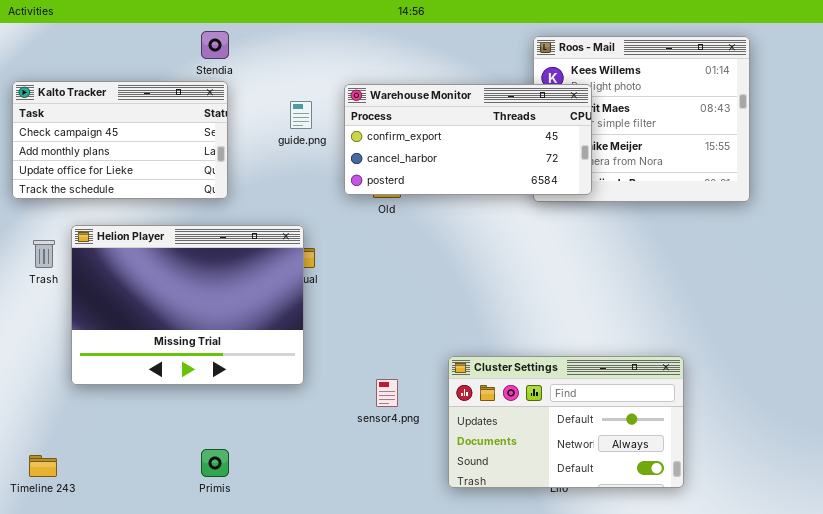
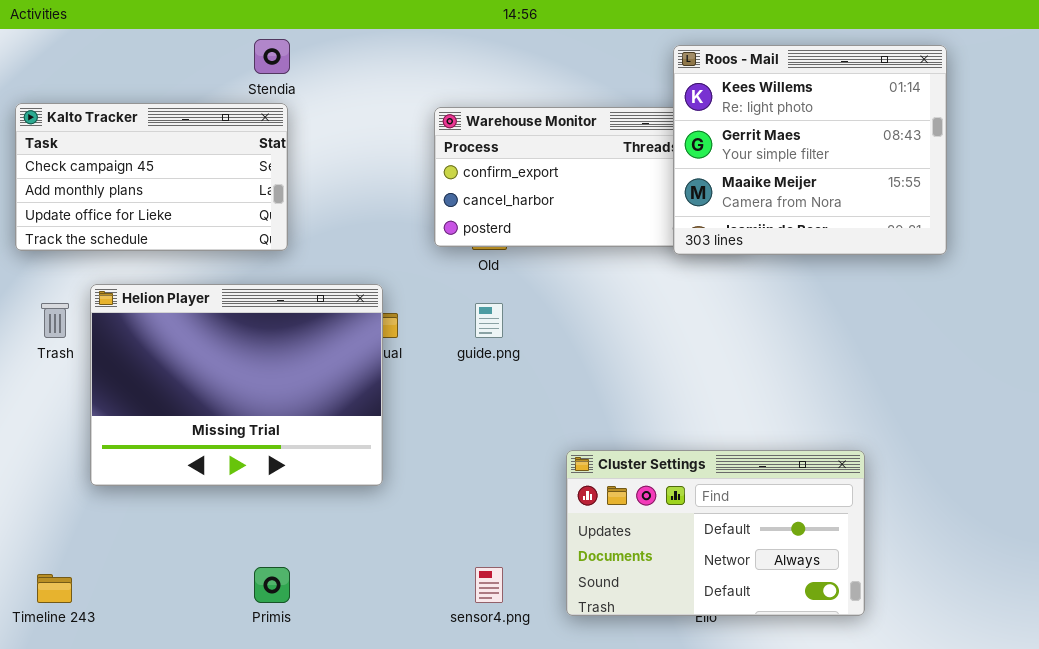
Roos - Mail: [533,36,750,202] -> [673,45,947,255], raised
guide.png: [290,101,312,129] -> [475,303,503,338], moved
sensor4.png: [376,379,398,407] -> [475,567,503,603], moved

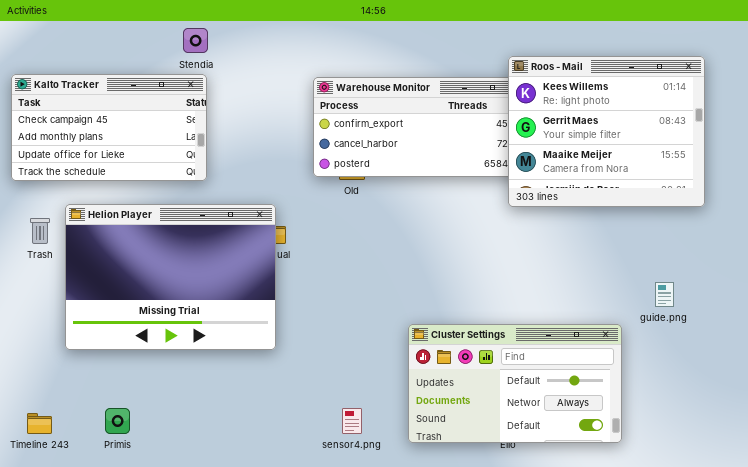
Roos - Mail: [673,45,947,255] -> [508,56,705,207], moved
guide.png: [475,303,503,338] -> [655,282,674,307], moved
Primis: [254,567,290,603] -> [105,408,130,434], moved

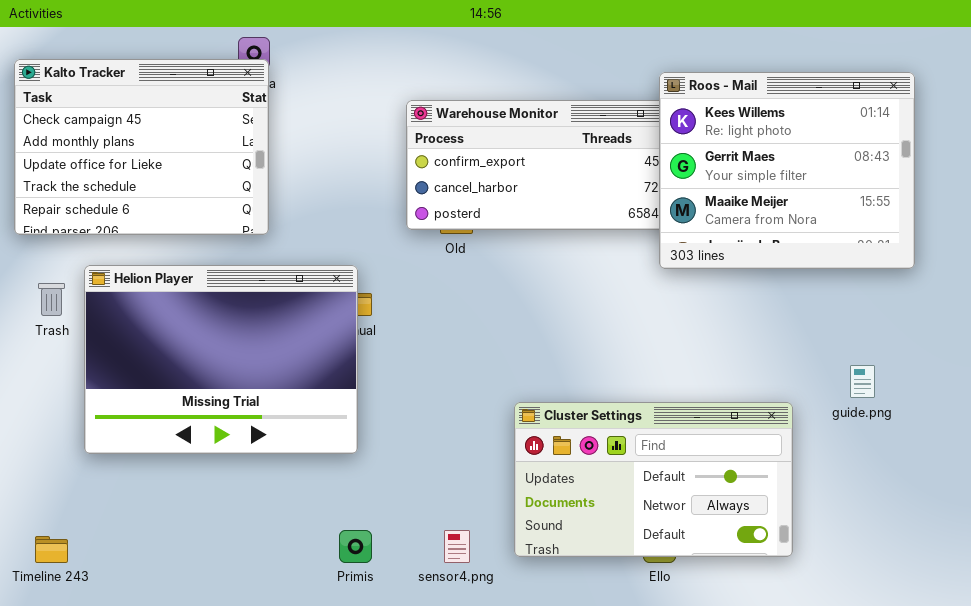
Kalto Tracker: [11,74,207,181] -> [14,59,269,235], resized
Cluster Settings: [408,324,622,443] -> [514,402,793,557], moved
Primis: [105,408,130,434] -> [339,530,372,563], moved

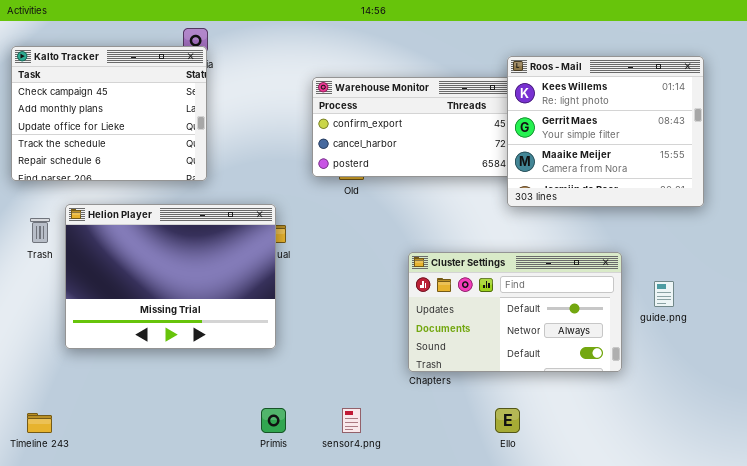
Cluster Settings: [514,402,793,557] -> [408,252,622,372], moved

